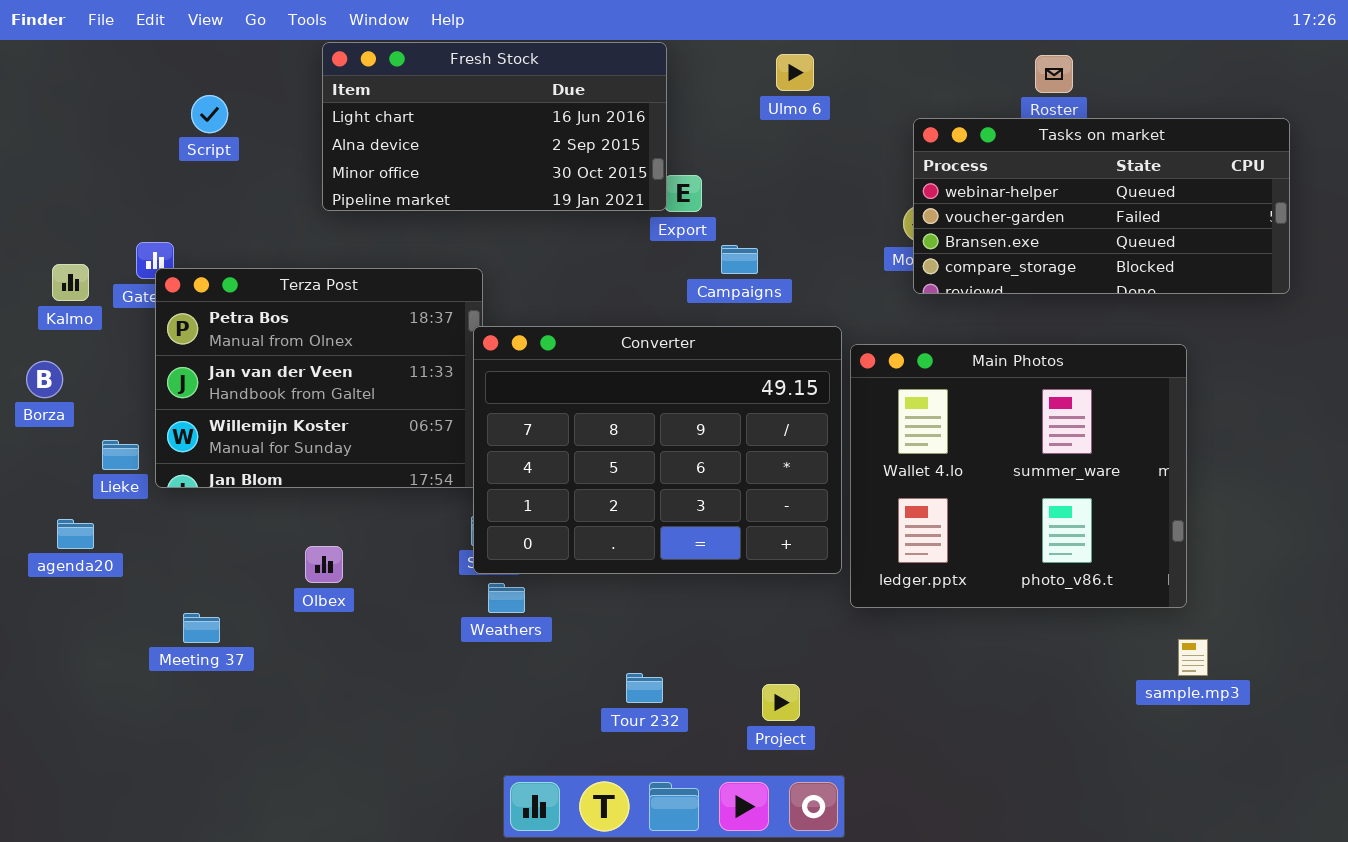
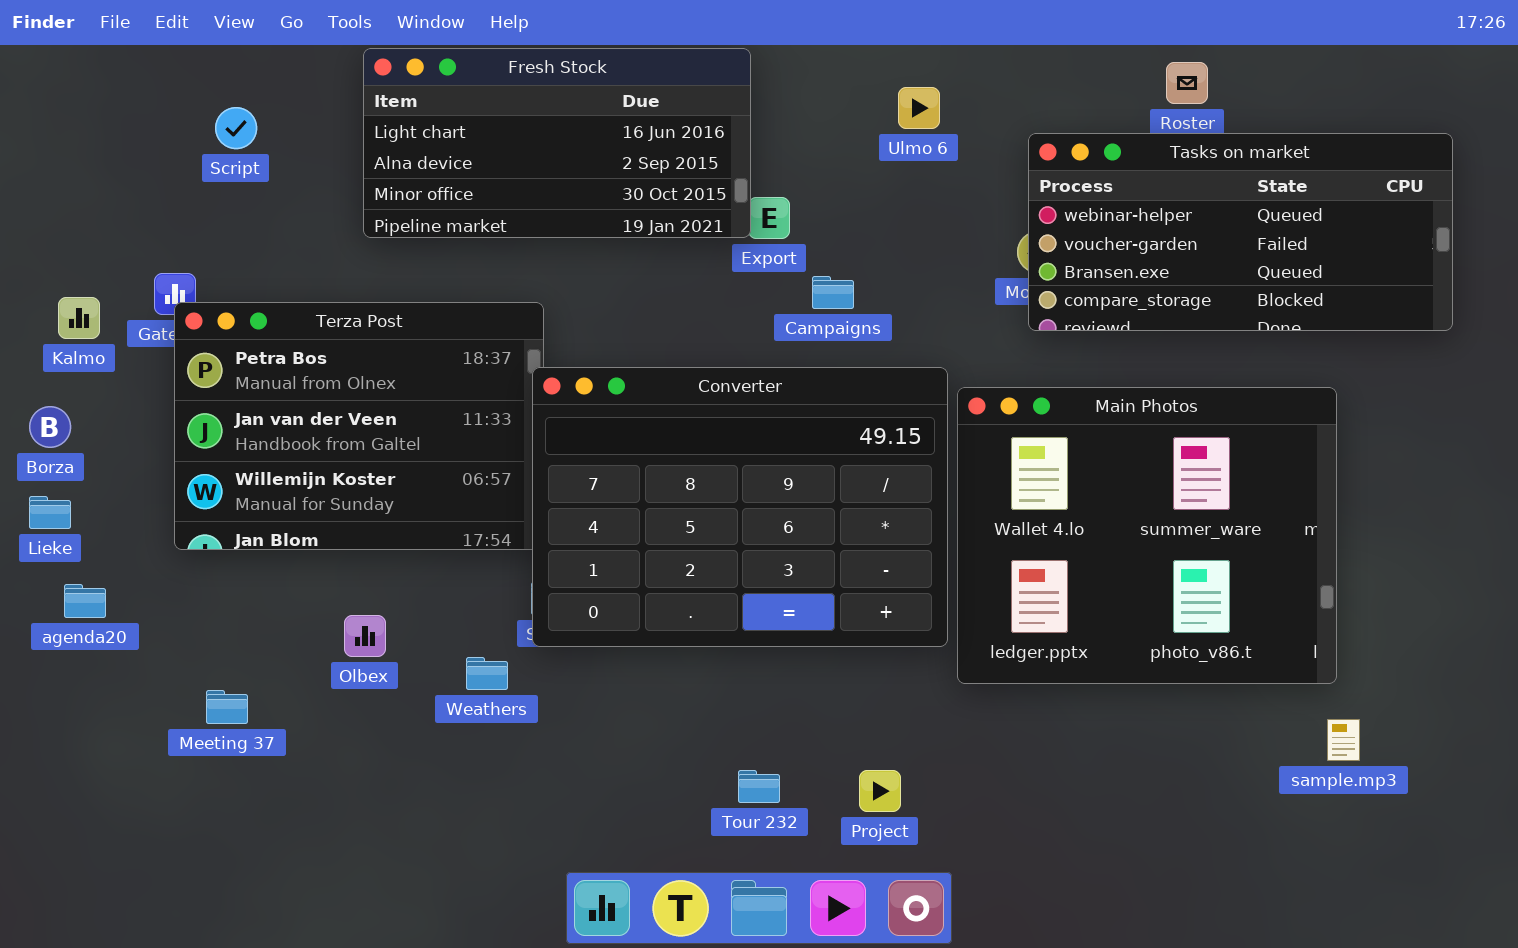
Ulmo 6: [776,54,814,91] -> [898,87,940,129], moved
Lieke: [102,440,139,470] -> [29,496,71,529], moved
Weathers: [488,583,525,613] -> [466,657,508,690], moved
Tour 232: [626,673,663,703] -> [738,770,780,803], moved

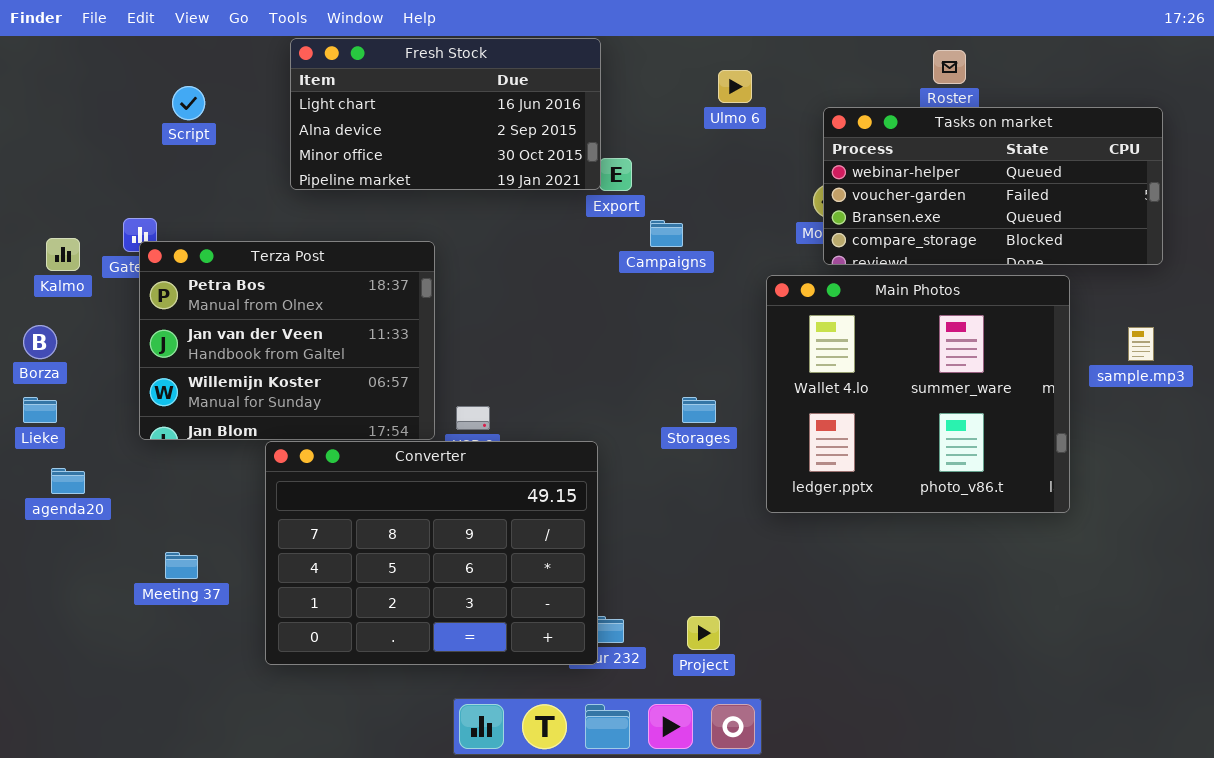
Converter: [532,367,948,647] -> [265,441,598,665], moved
Main Photos: [957,387,1337,684] -> [766,275,1070,513], moved
sample.mp3: [1327,719,1360,761] -> [1128,327,1154,361], moved

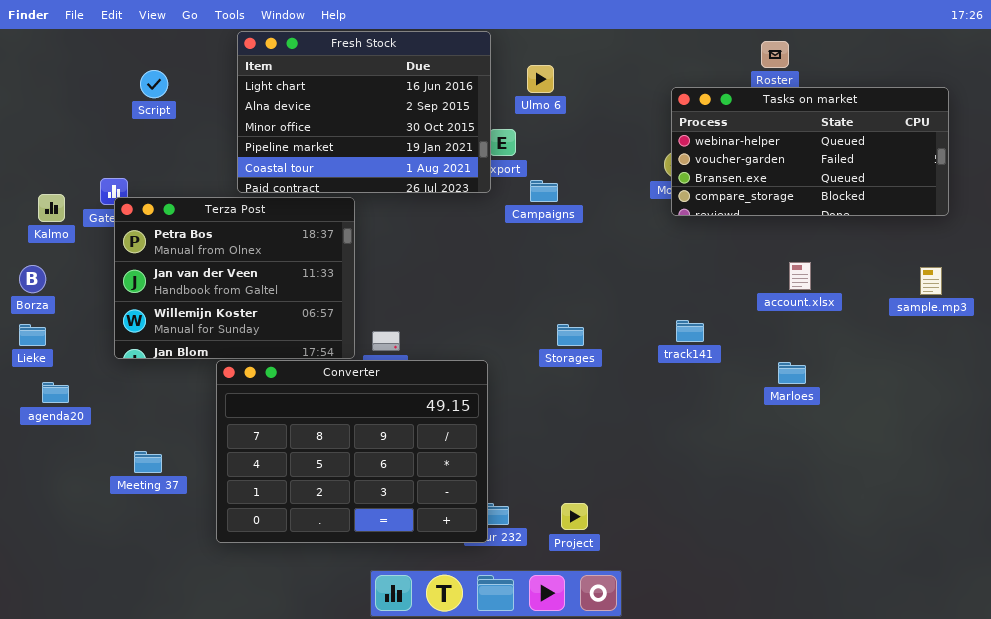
Fresh Stock: [290,38,601,190] -> [237,31,491,193], resized
Ulmo 6: [718,70,752,103] -> [527,65,554,93], moved
Main Photos: [766,275,1070,513] -> none, closed

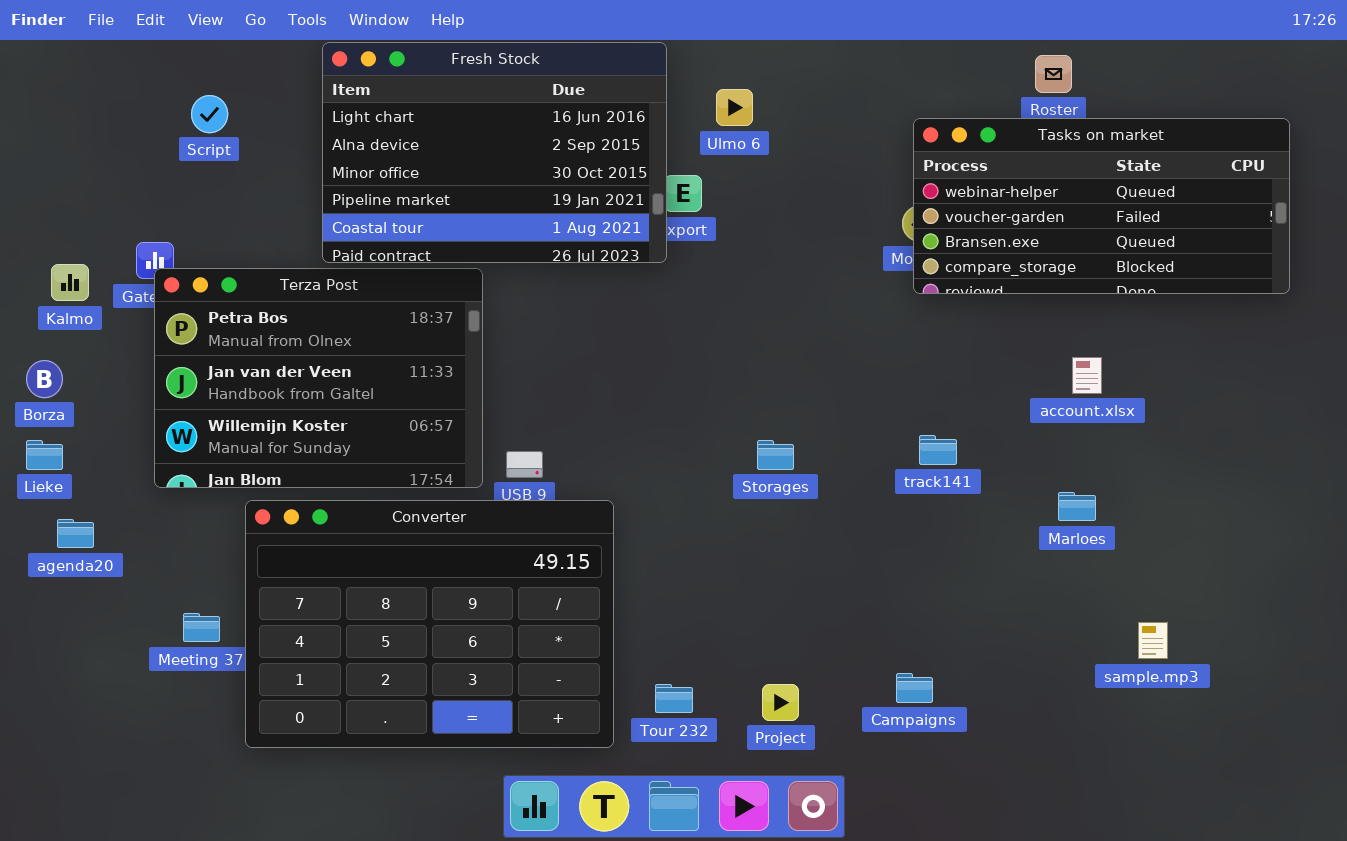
Campaigns: [530,180,558,202] -> [896,673,933,703], moved
sample.mp3: [920,267,942,295] -> [1138,622,1168,659], moved
Converter: [216,360,488,543] -> [245,500,614,748], moved

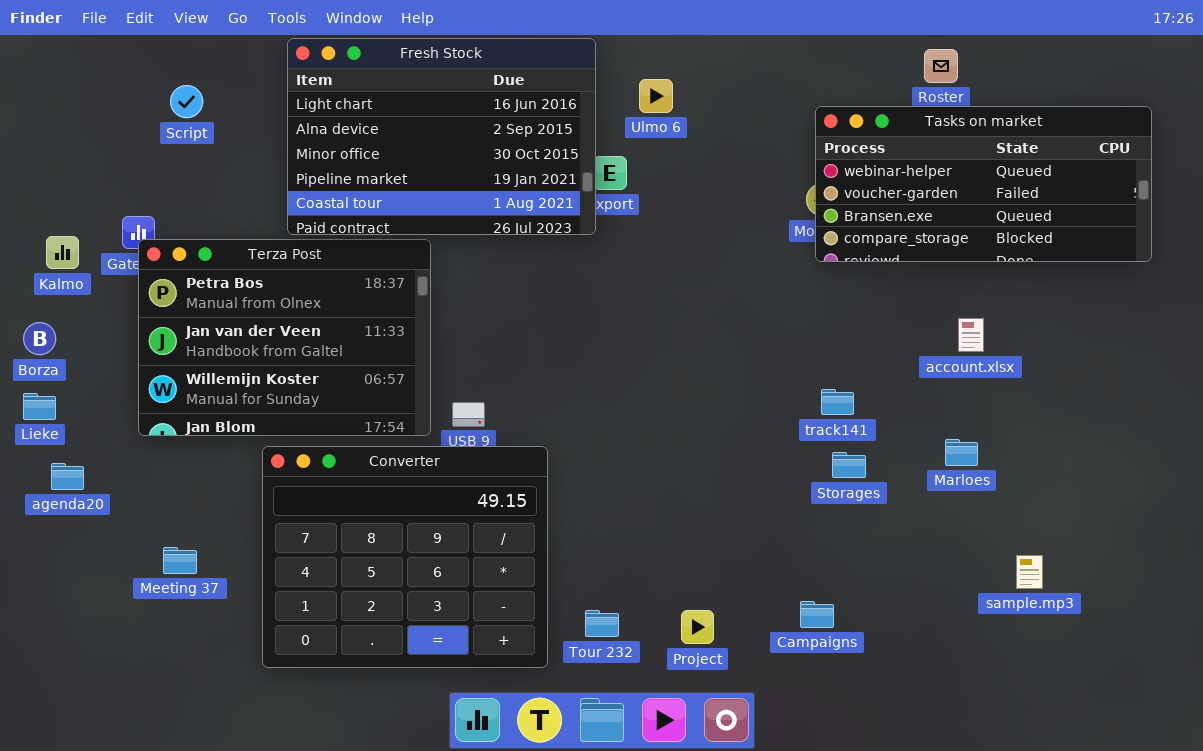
Storages: [757,440,794,470] -> [832,452,866,478], moved
Converter: [245,500,614,748] -> [262,446,548,668], resized

